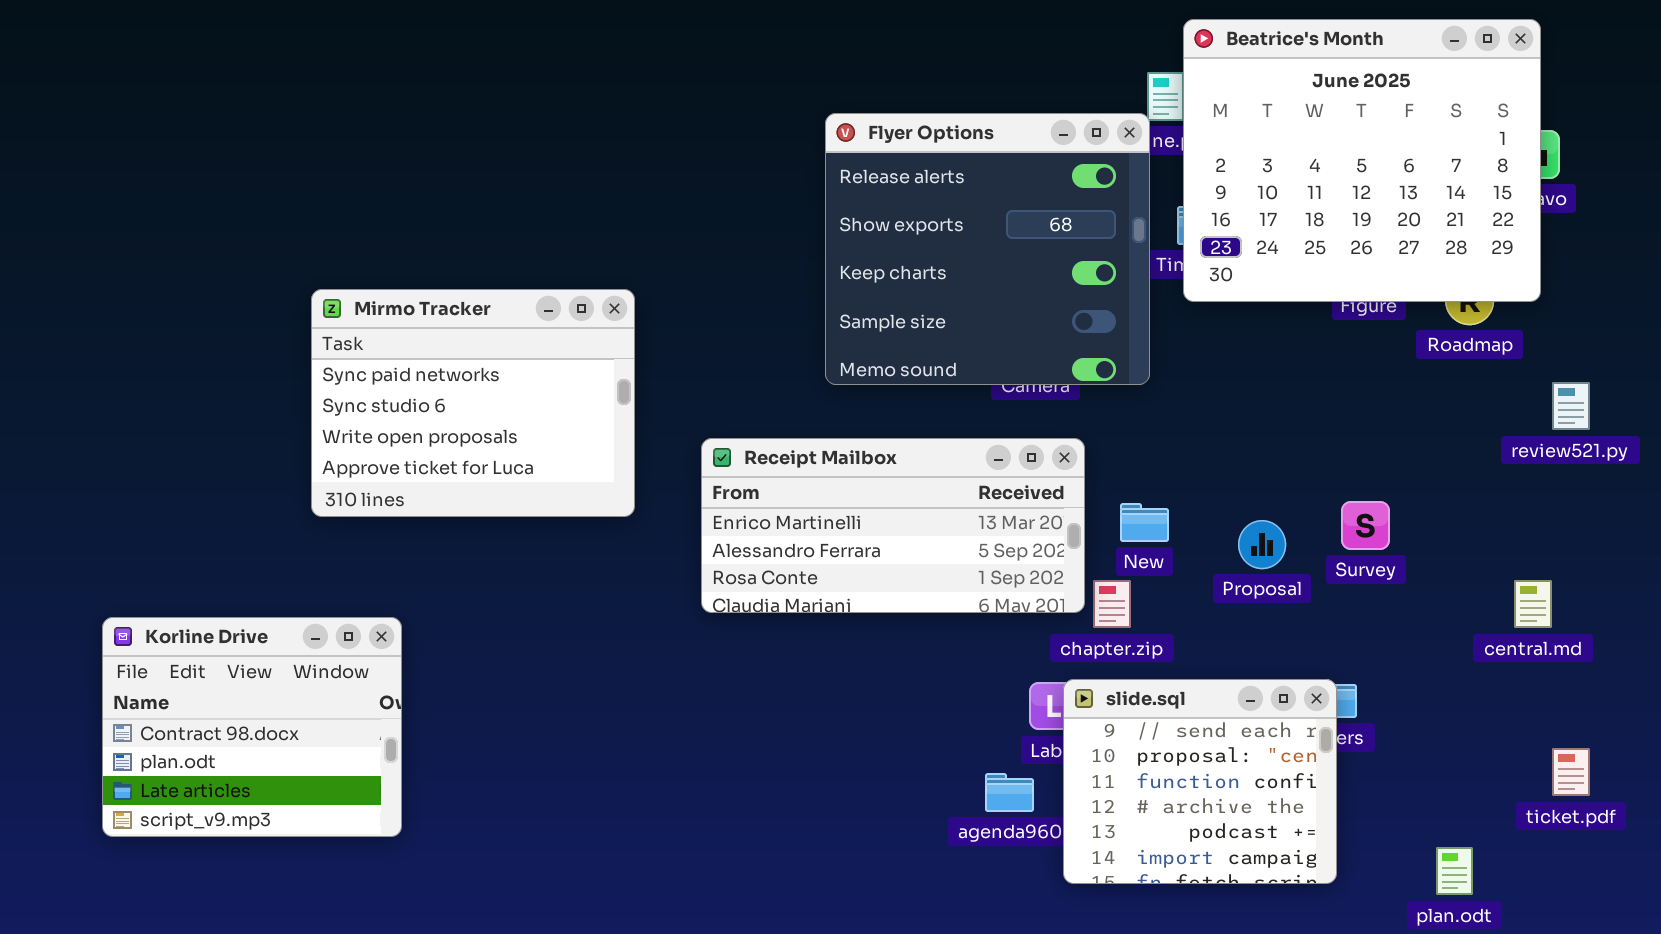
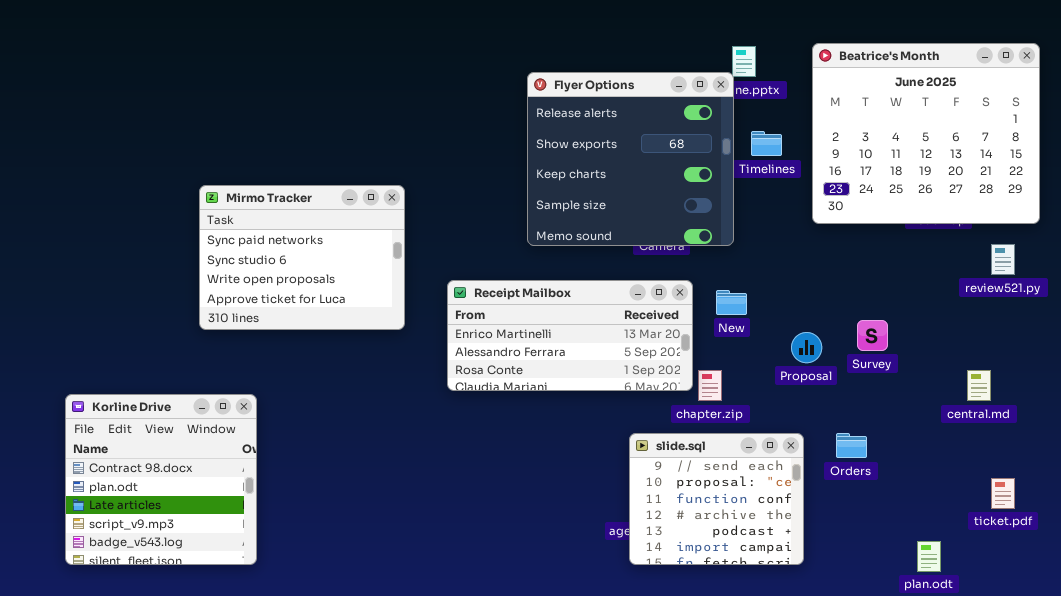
Beatrice's Month: [1183,19,1541,302] -> [812,43,1040,224], moved
New: [1120,503,1169,542] -> [716,290,747,315], moved
Korline Drive: [102,617,402,837] -> [65,394,257,565], resized
slide.sql: [1063,679,1337,884] -> [629,433,804,565], moved

